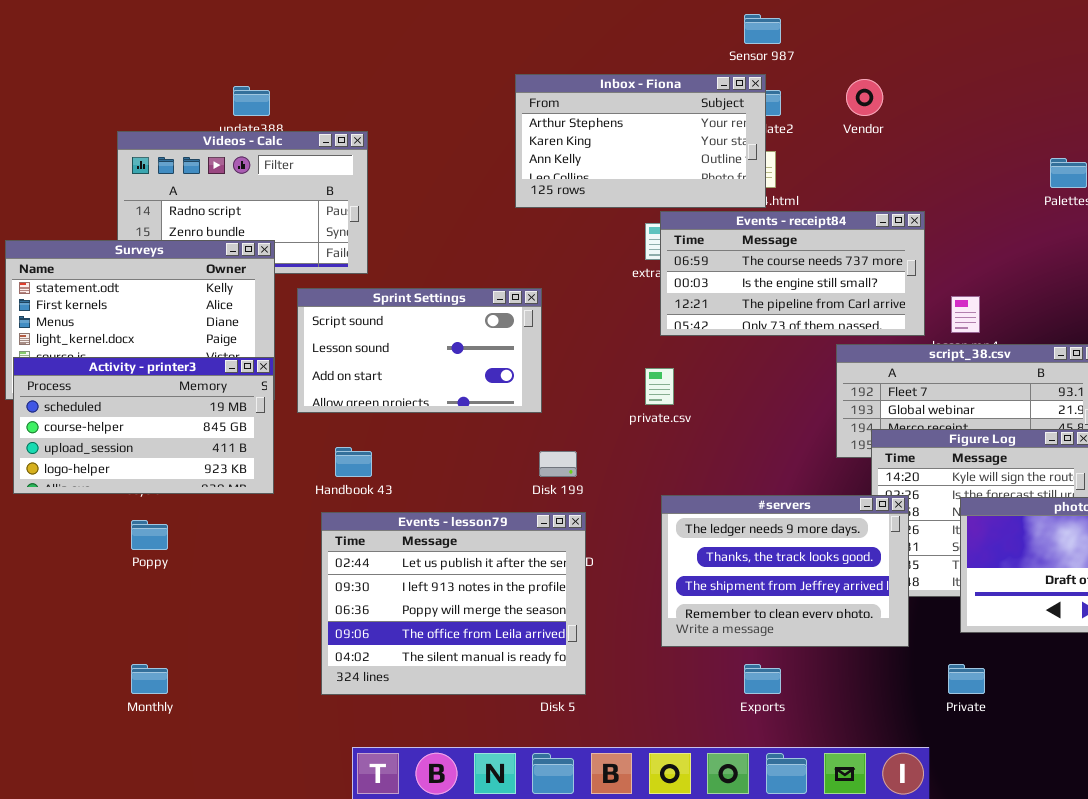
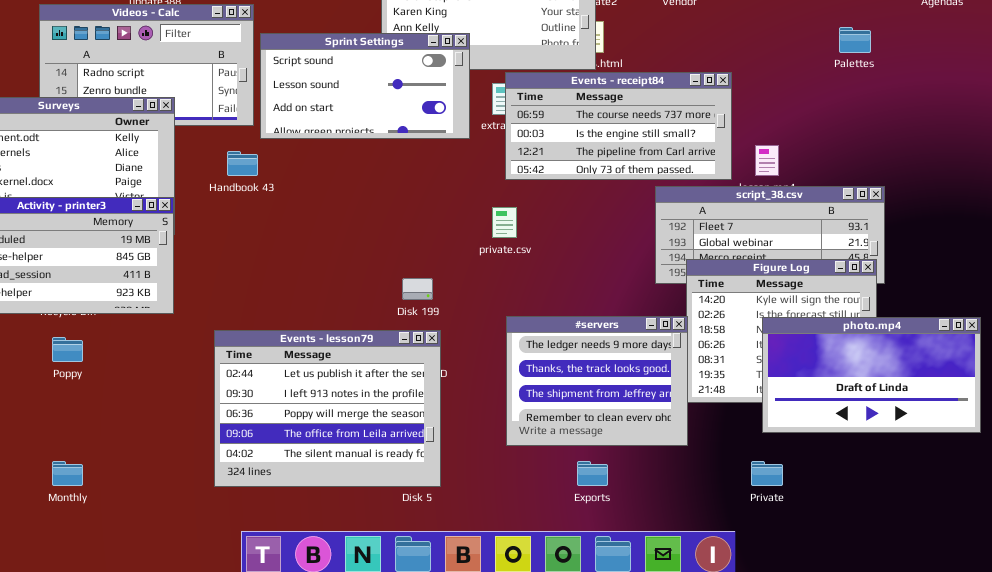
Sprint Settings: [297,288,542,413] -> [260,33,470,139], moved
Handbook 43: [335,447,372,477] -> [227,151,258,176], moved
#servers: [661,495,909,647] -> [506,316,688,446], resized

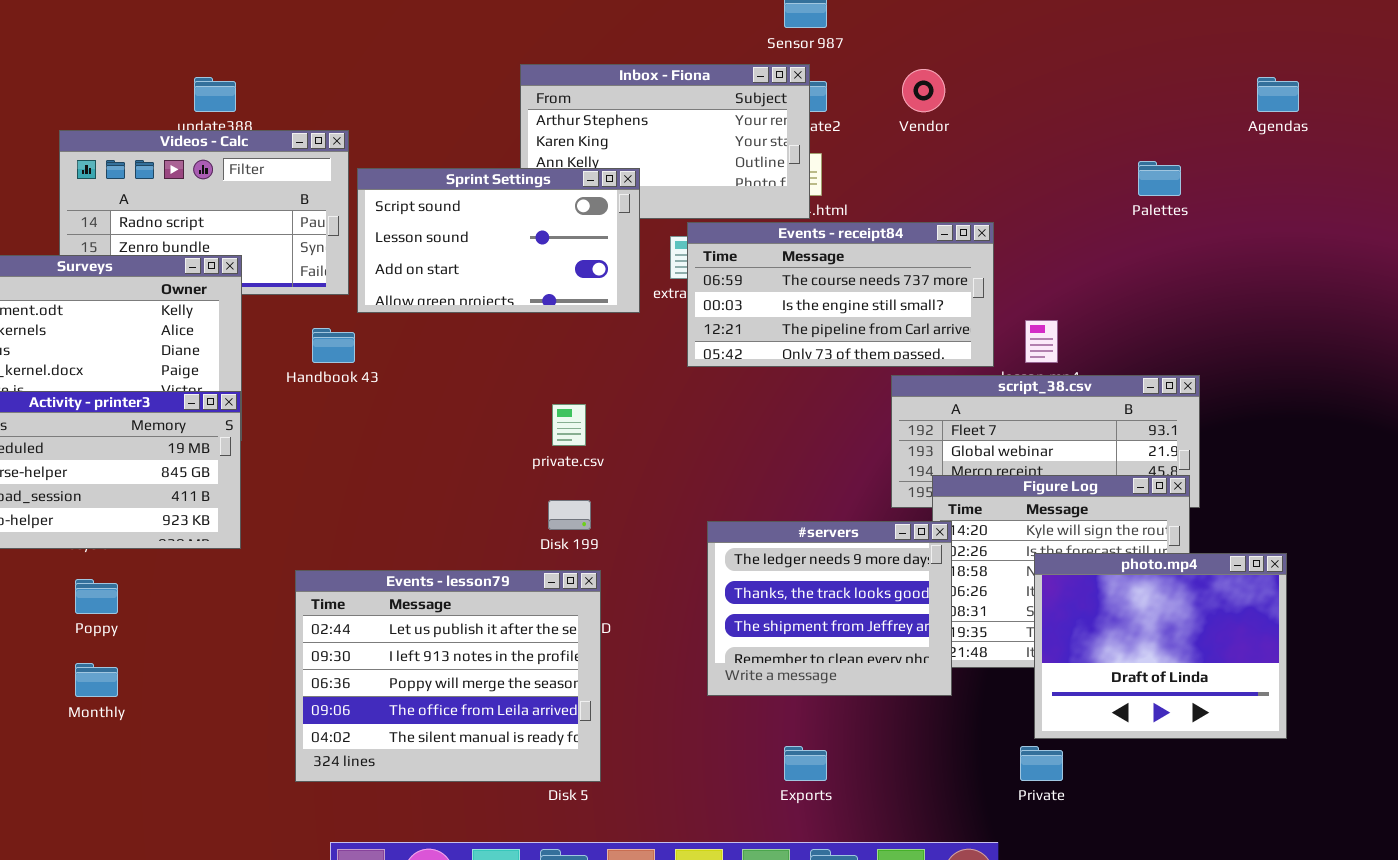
private.csv: [492,207,517,238] -> [552,404,586,446], moved
#servers: [506,316,688,446] -> [707,521,952,696], moved
photo.mp4: [762,317,981,433] -> [1034,553,1287,739], resized
Monthly: [52,461,83,486] -> [75,663,118,697], moved

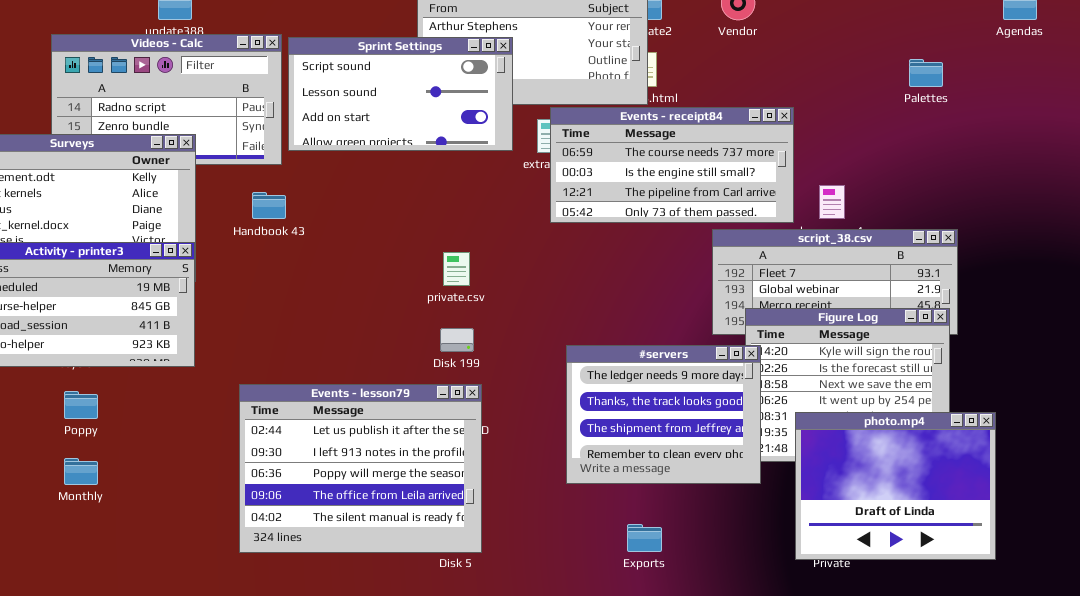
Sprint Settings: [357,168,640,313] -> [288,37,513,151], moved
photo.mp4: [1034,553,1287,739] -> [795,412,996,560], moved

